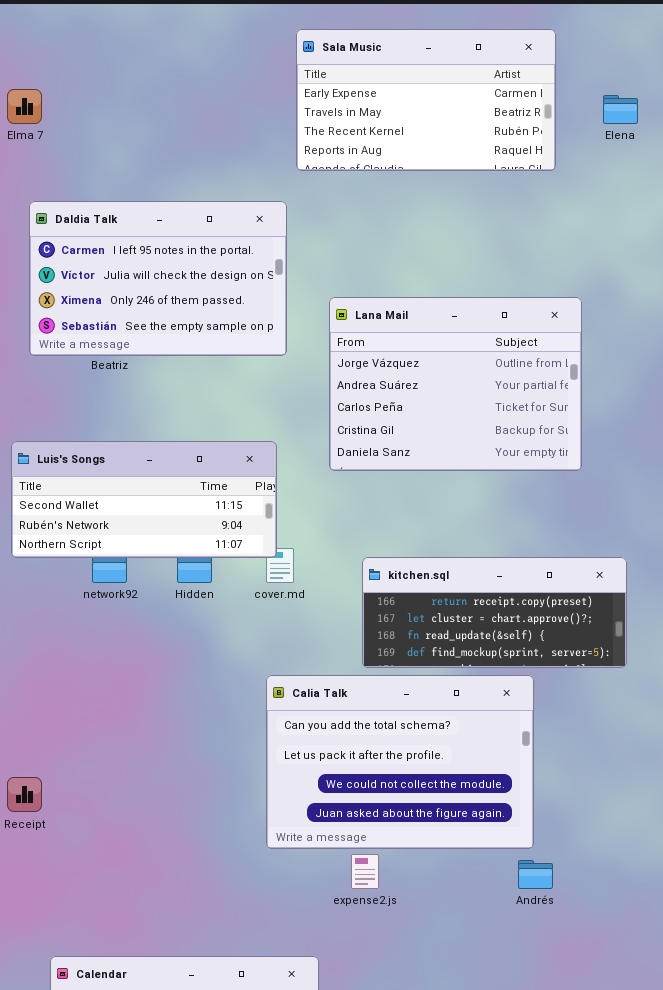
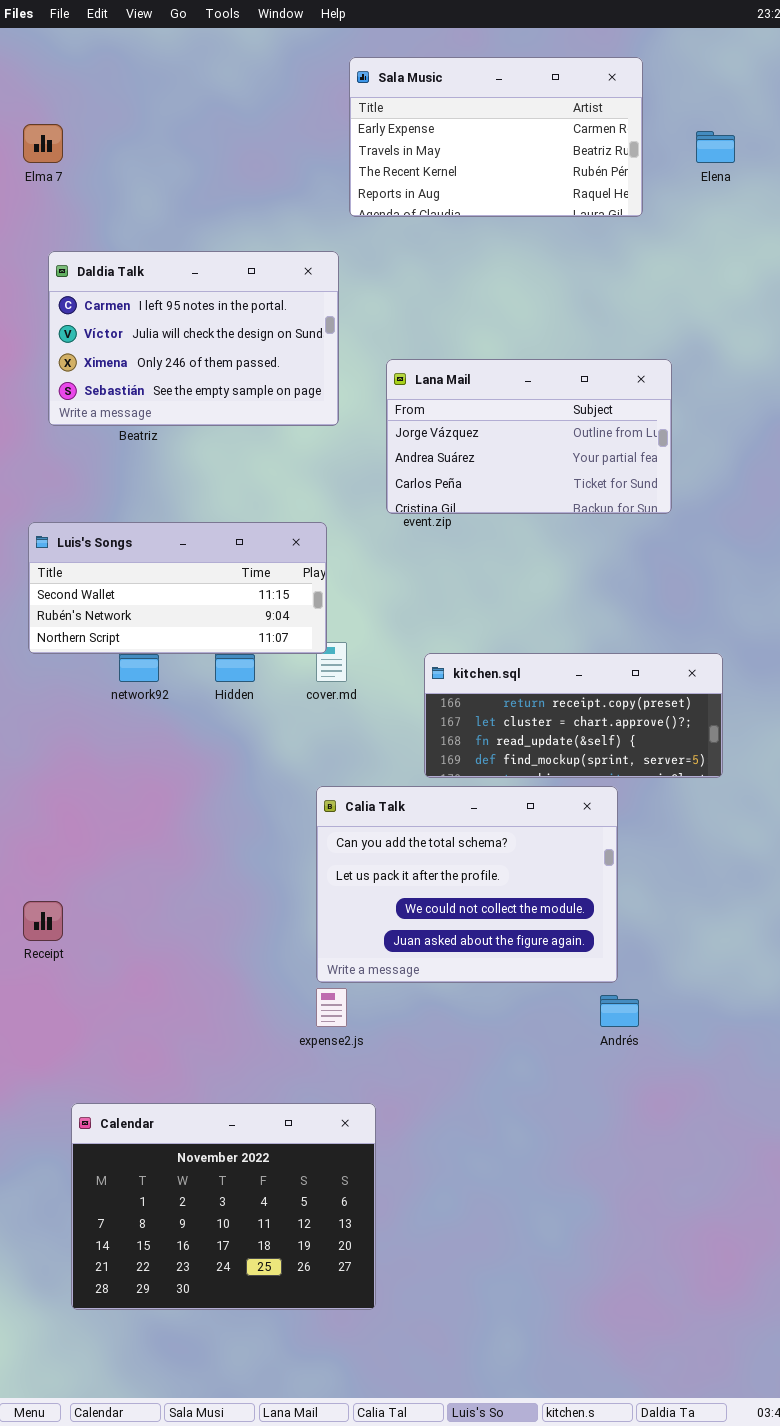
Lana Mail: [329,297,582,471] -> [386,359,672,514], resized
expense2.js: [351,854,379,889] -> [316,988,347,1027], moved

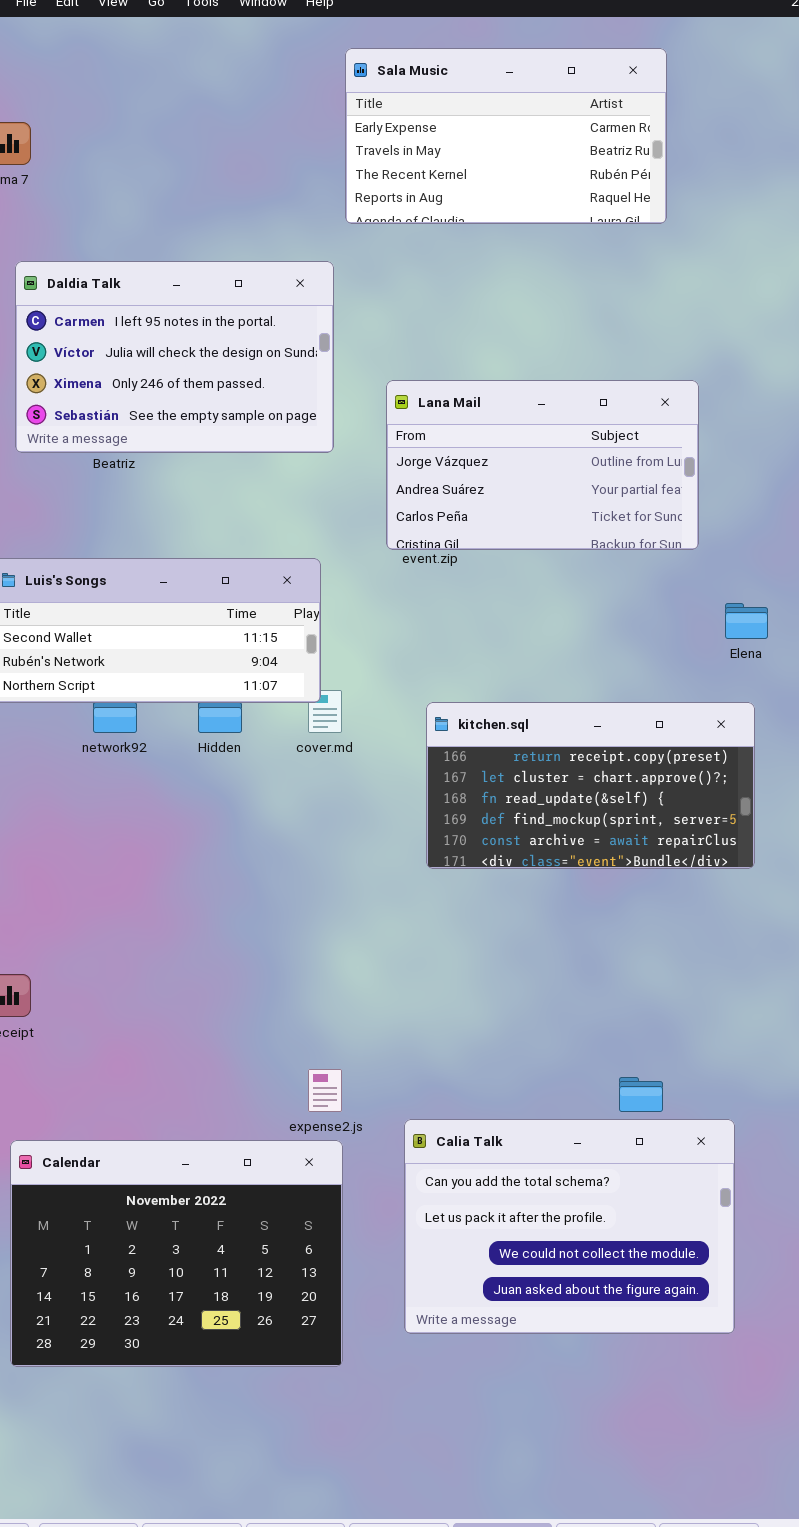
Elena: [696,131,735,163] -> [725,603,768,639], moved
kitchen.sql: [424,653,723,778] -> [426,702,755,869], resized
Calia Talk: [316,786,618,983] -> [404,1119,735,1334], moved
Calendar: [71,1103,376,1310] -> [10,1140,343,1367], moved

